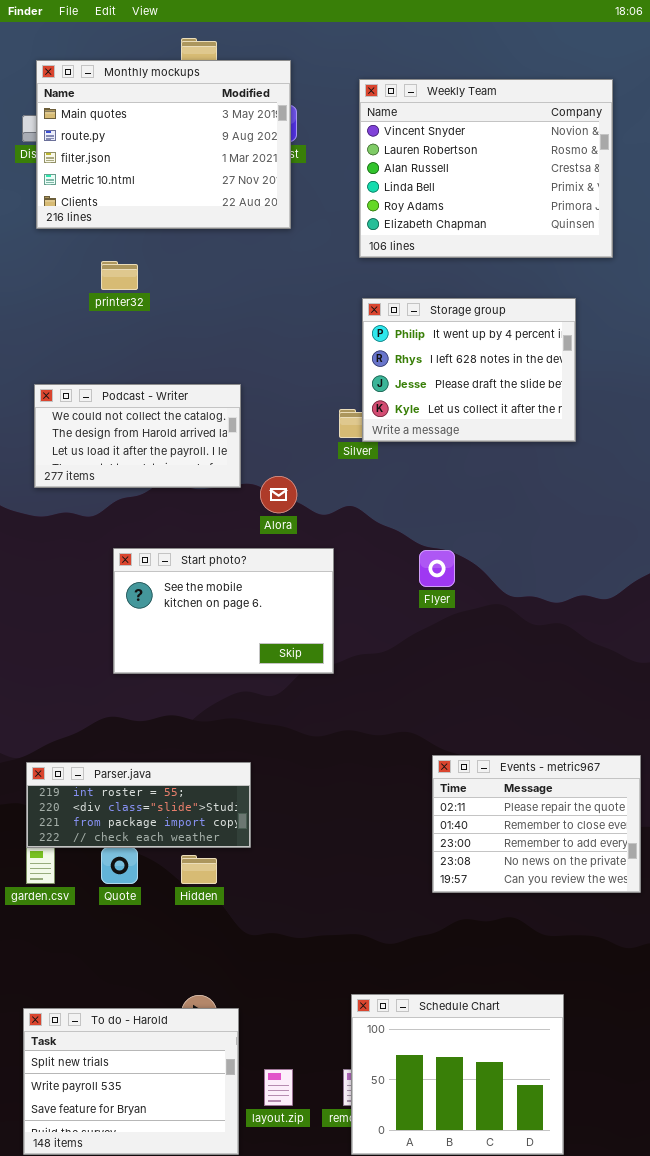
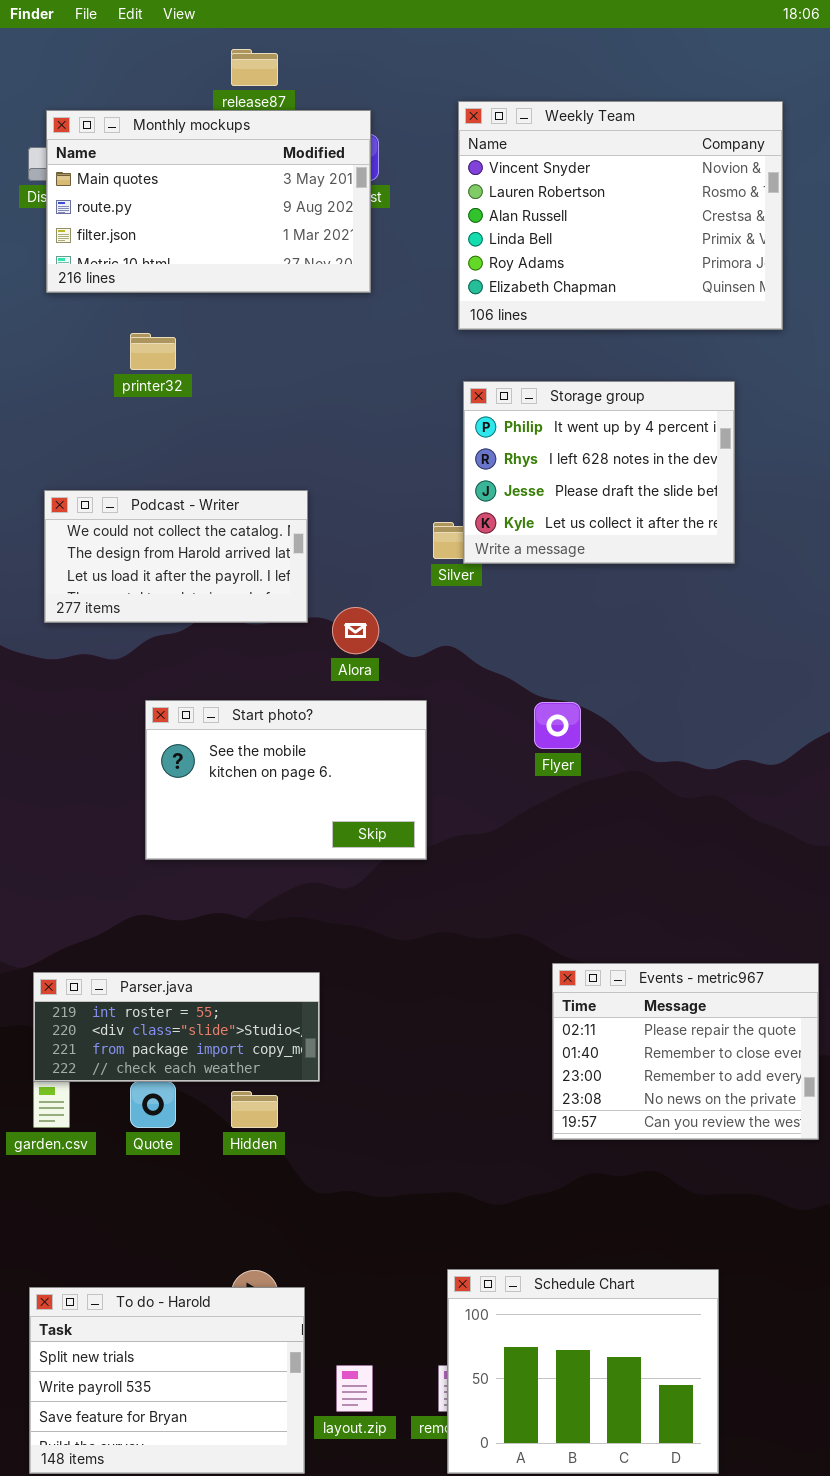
Monthly mockups: [36,60,291,229] -> [46,110,371,293], resized

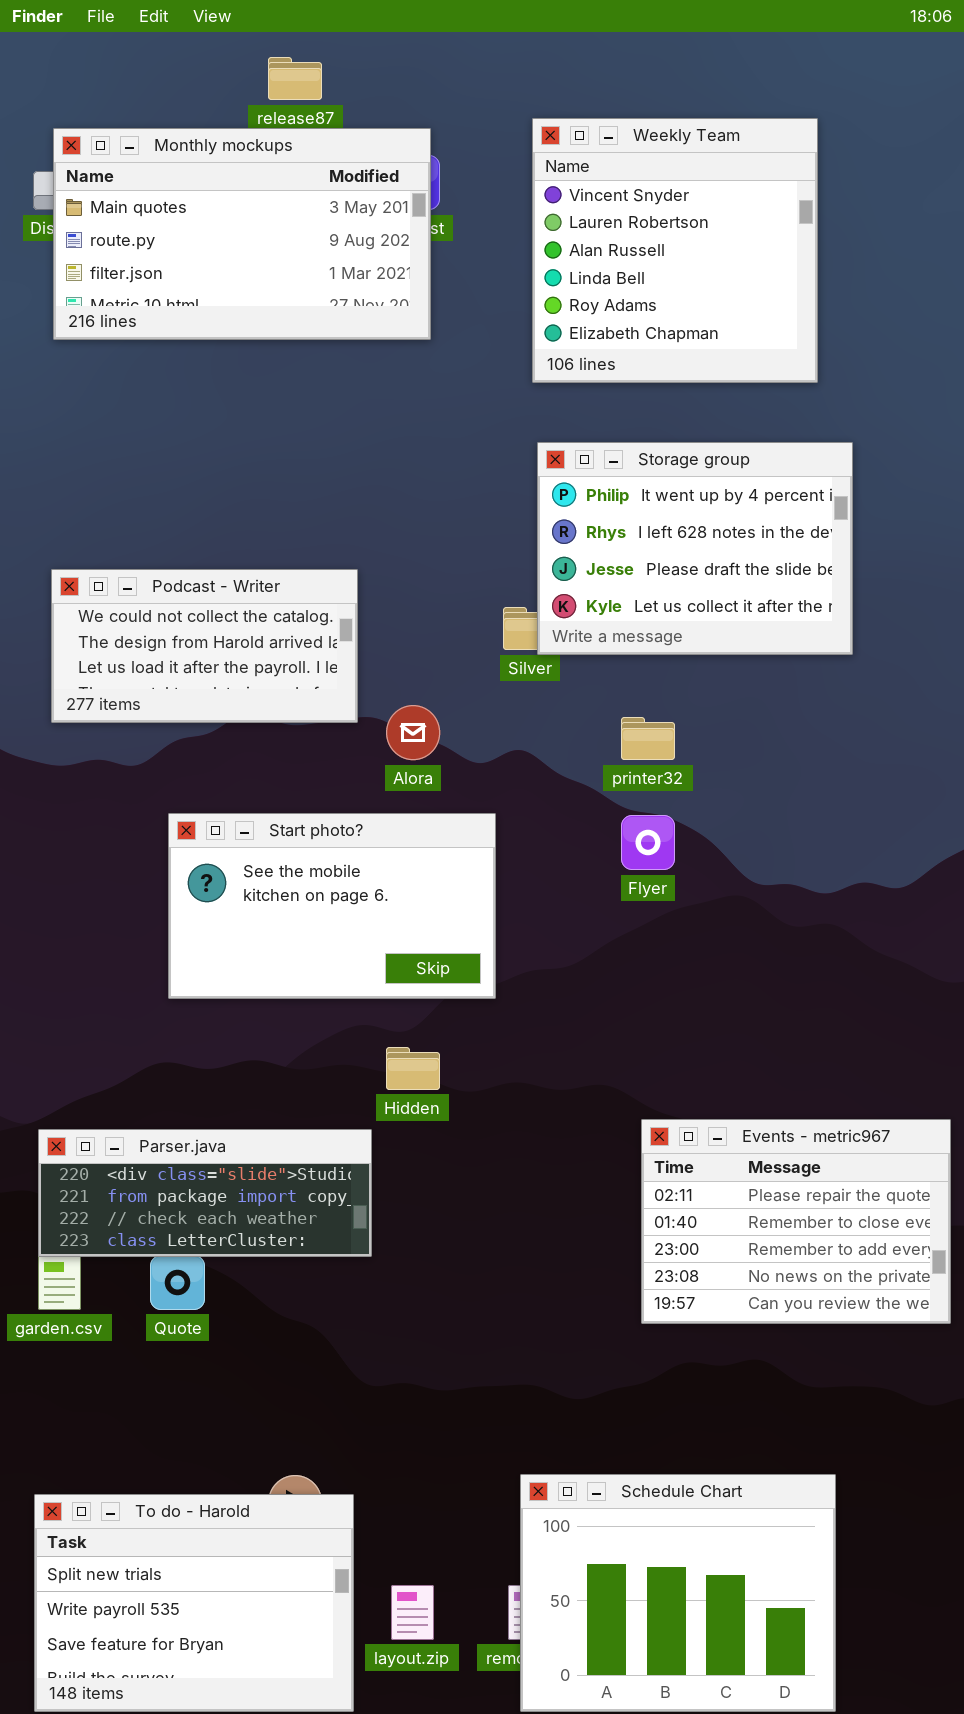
Weekly Team: [458,101,783,330] -> [532,118,818,383], resized
printer32: [130,333,176,370] -> [621,717,675,760], moved
Parser.java: [33,972,320,1082] -> [38,1129,372,1257], scrolled down 1 row
Hidden: [231,1091,278,1128] -> [386,1047,440,1090], moved

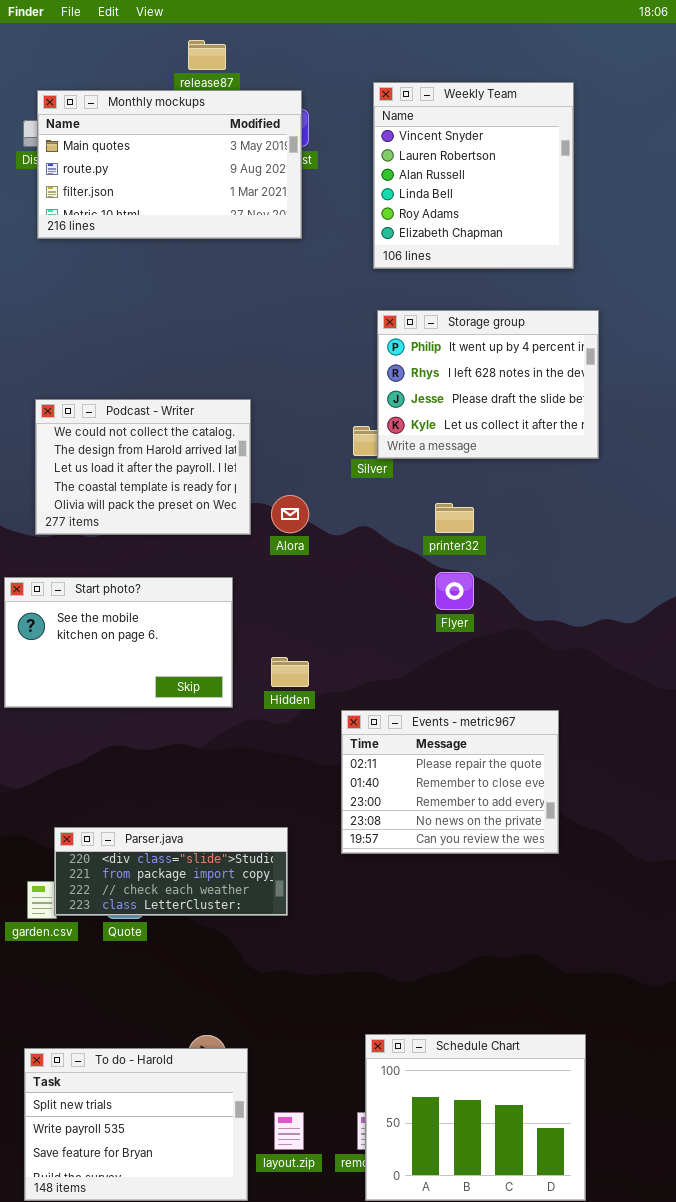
Podcast - Writer: [51,569,358,723] -> [35,399,251,535], resized
Start photo?: [168,813,496,999] -> [4,577,233,708], moved
Hidden: [386,1047,440,1090] -> [271,657,309,687], moved
Events - metric967: [641,1119,951,1324] -> [341,710,559,854], moved
Parser.java: [38,1129,372,1257] -> [54,827,288,916], moved

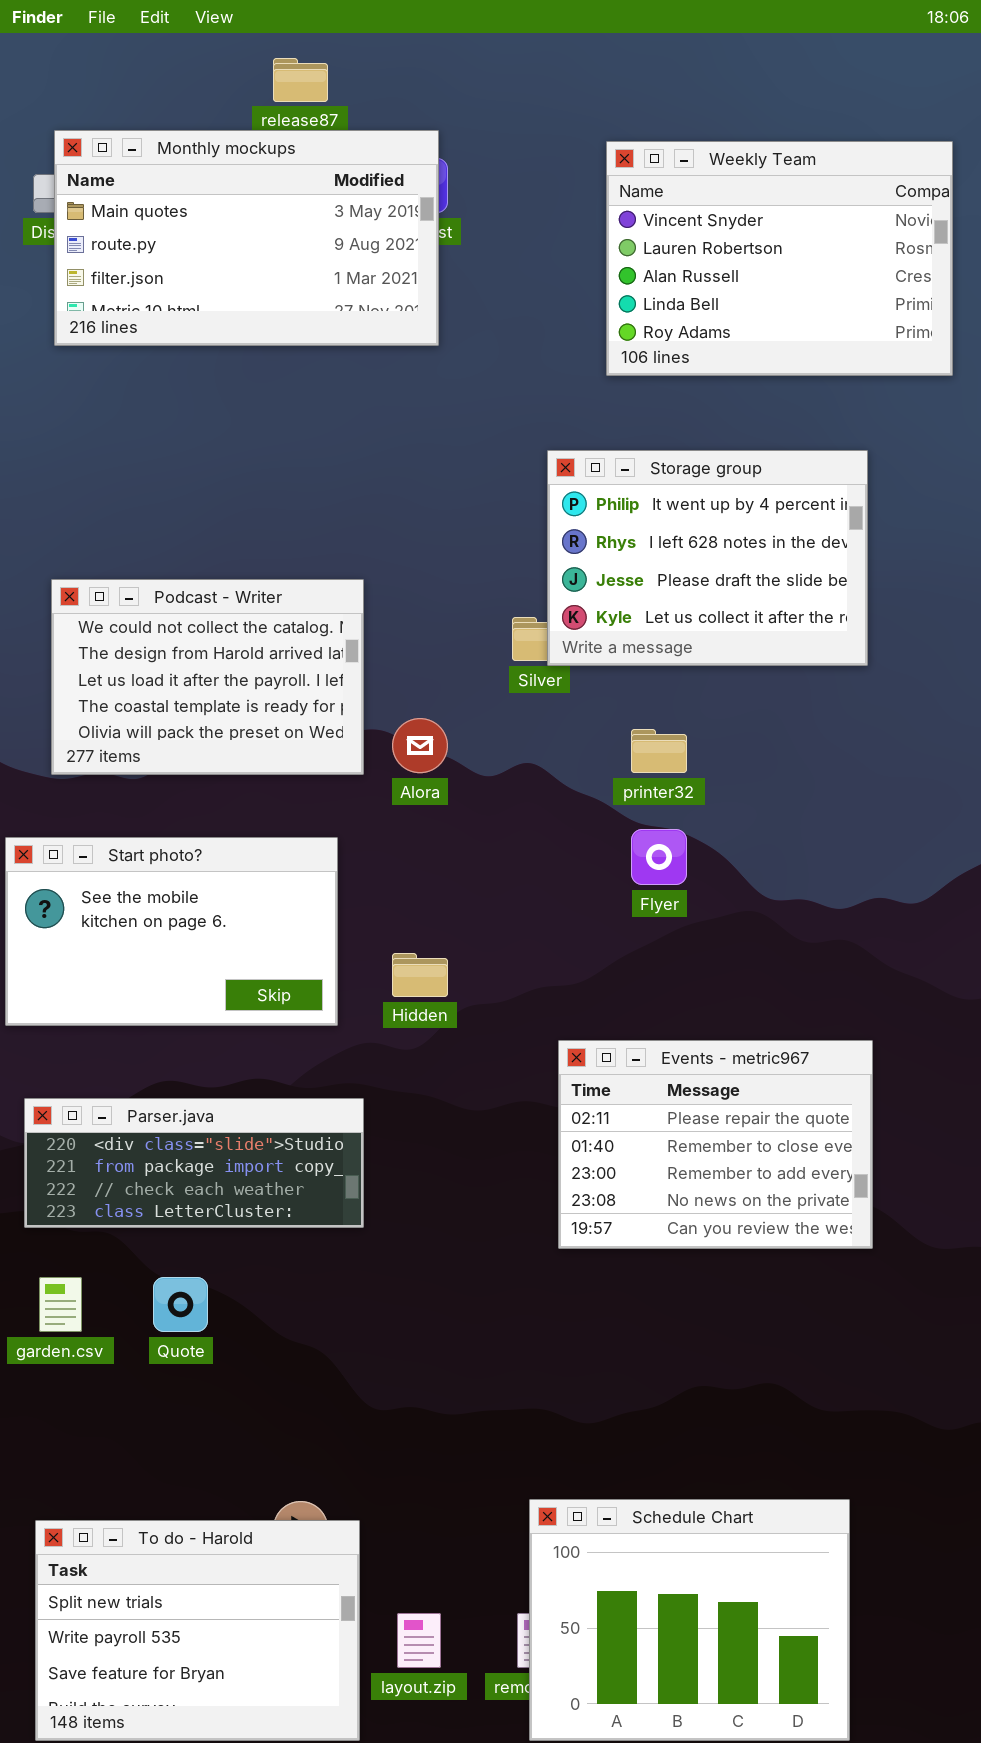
Weekly Team: [373,82,574,269] -> [606,141,953,376], moved, resized
Events - metric967: [341,710,559,854] -> [558,1040,873,1249], moved
Parser.java: [54,827,288,916] -> [24,1098,364,1228], moved

